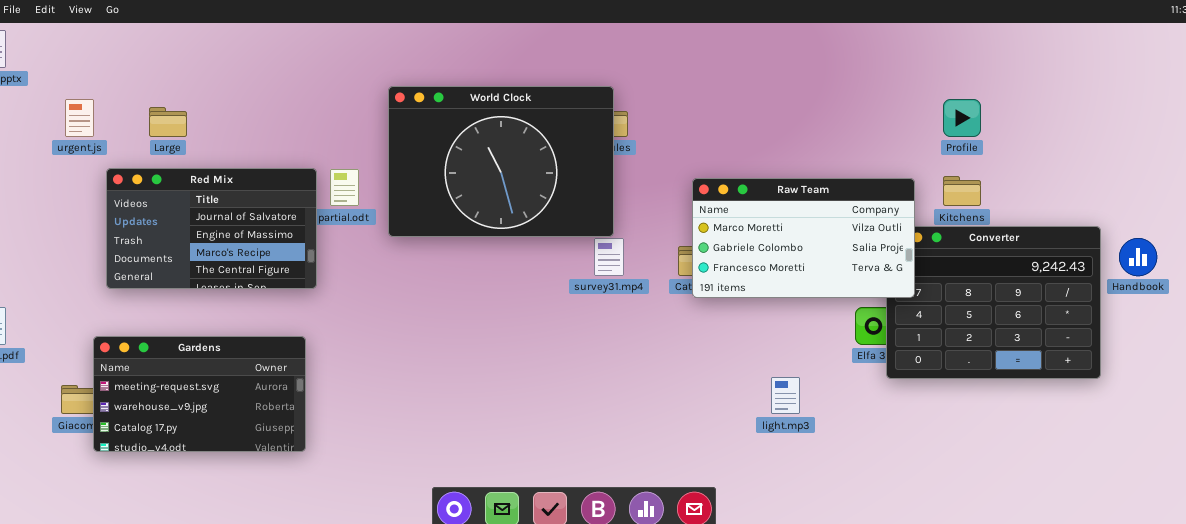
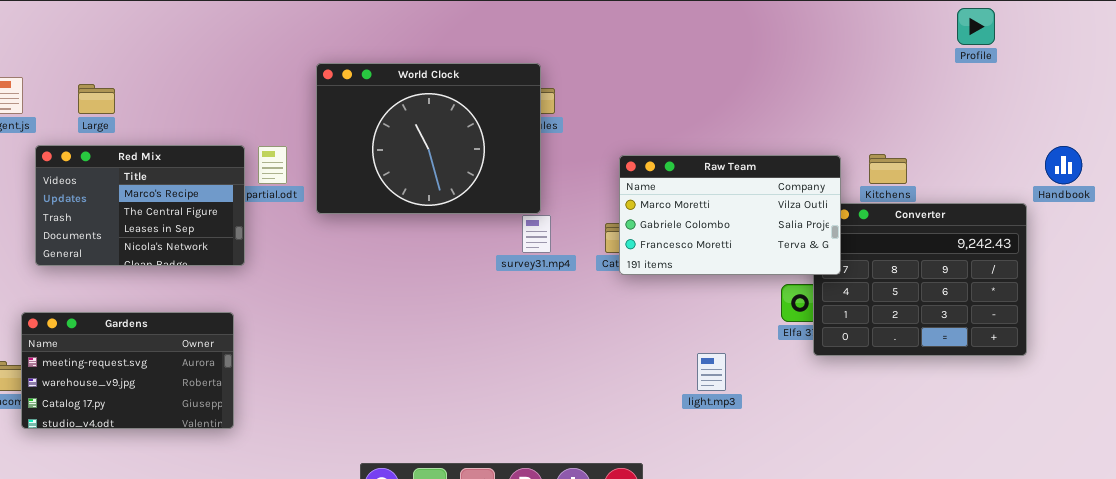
Profile: [943,99,981,137] -> [957,8,995,45], moved
Red Mix: [106,168,317,289] -> [35,145,245,266], scrolled down 2 rows
Handbook: [1119,238,1157,276] -> [1045,146,1082,184], moved

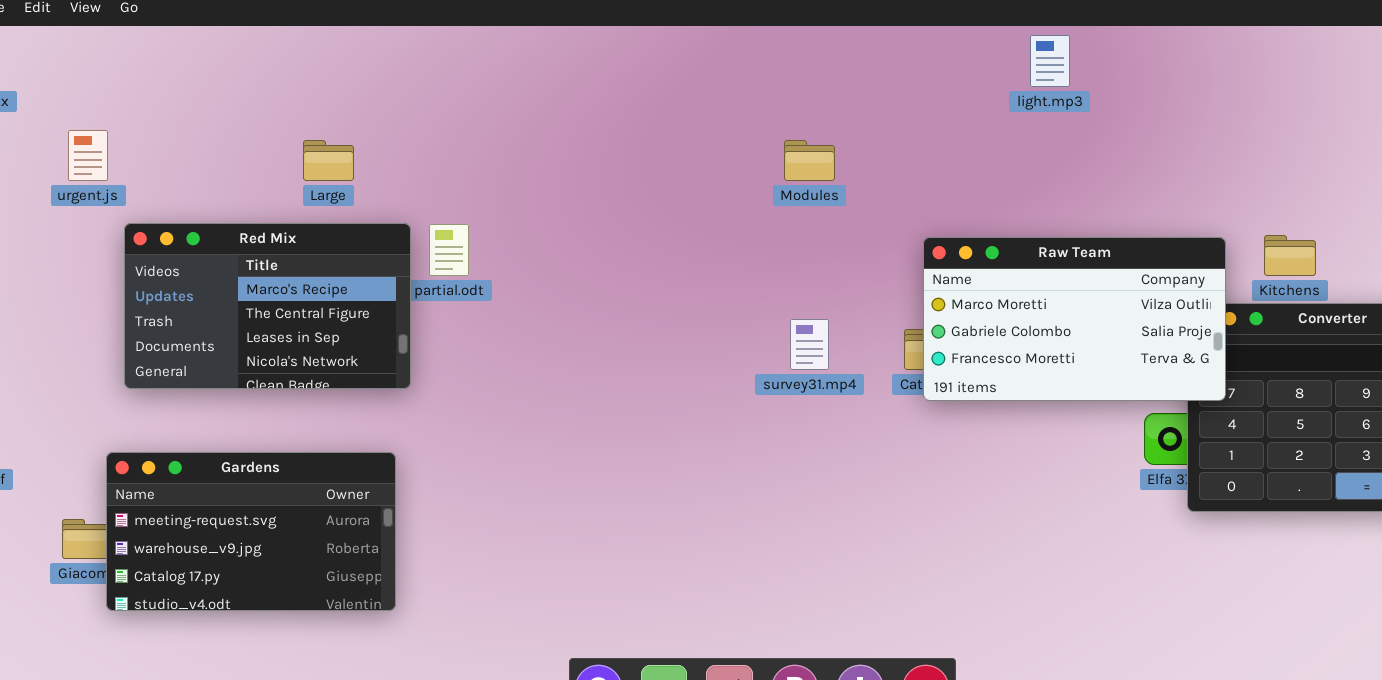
World Clock: [316,63,541,214] -> none, closed
Large: [78,84,115,114] -> [303,140,354,181], moved
light.mp3: [697,353,726,391] -> [1030,35,1070,87], moved

